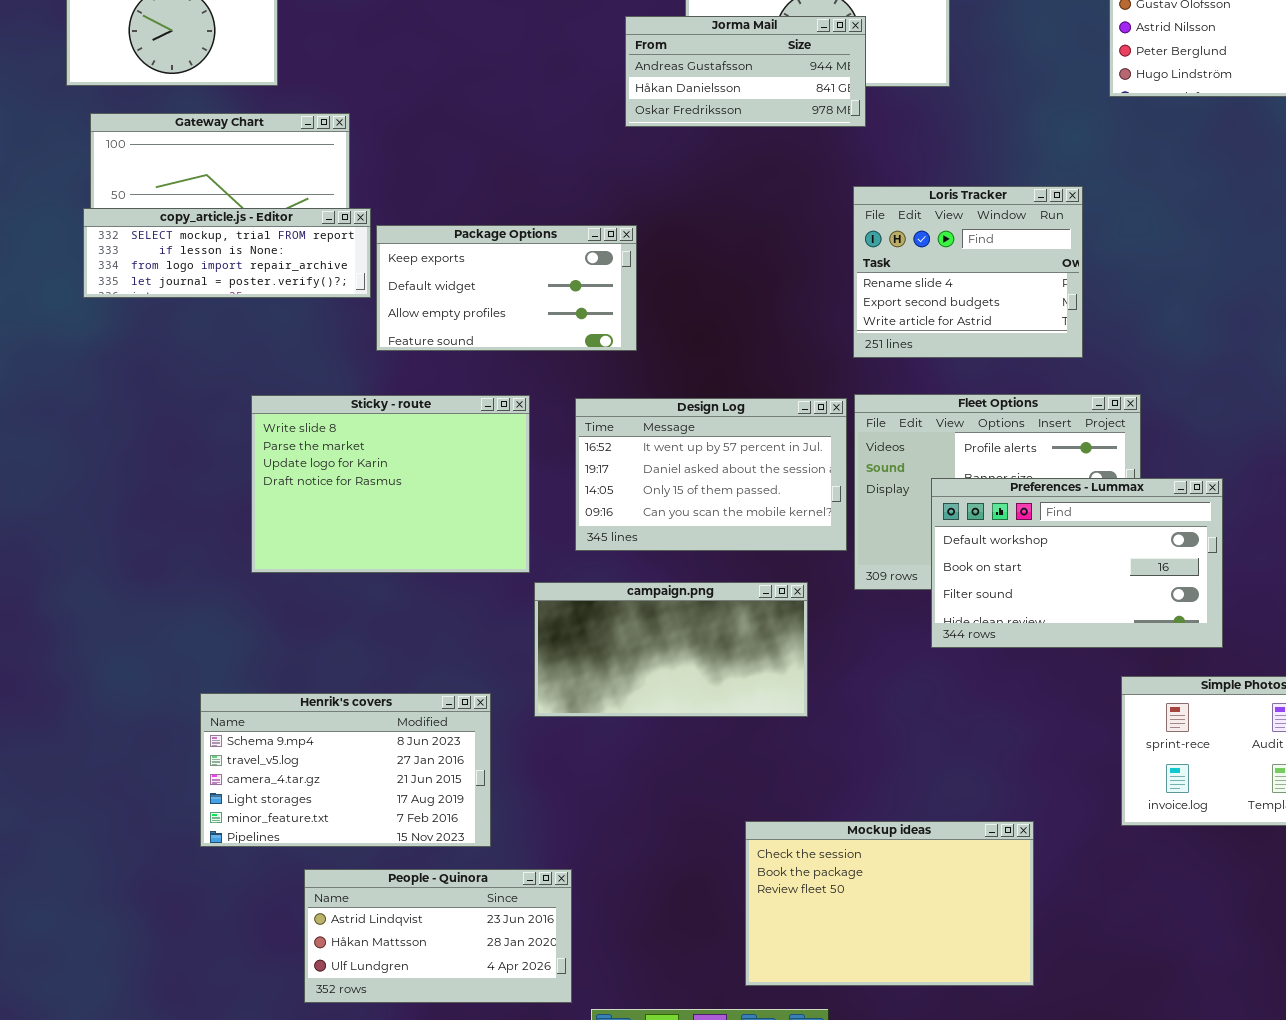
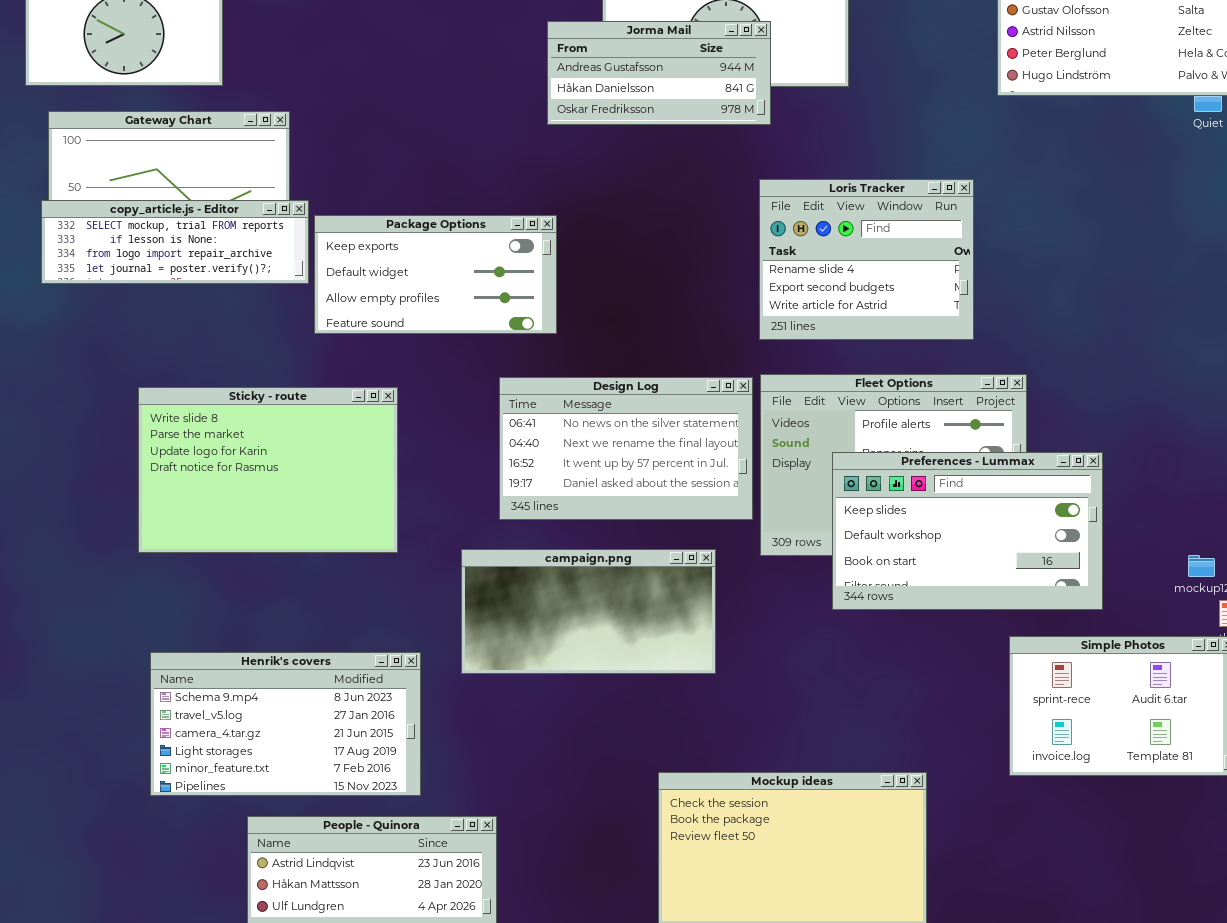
Sticky - route: [251,395,530,573] -> [138,387,398,553], moved
Design Log: [575,398,847,551] -> [499,377,753,520], scrolled up 2 rows
Preferences - Lummax: [931,478,1223,648] -> [832,452,1103,610], scrolled up 1 row

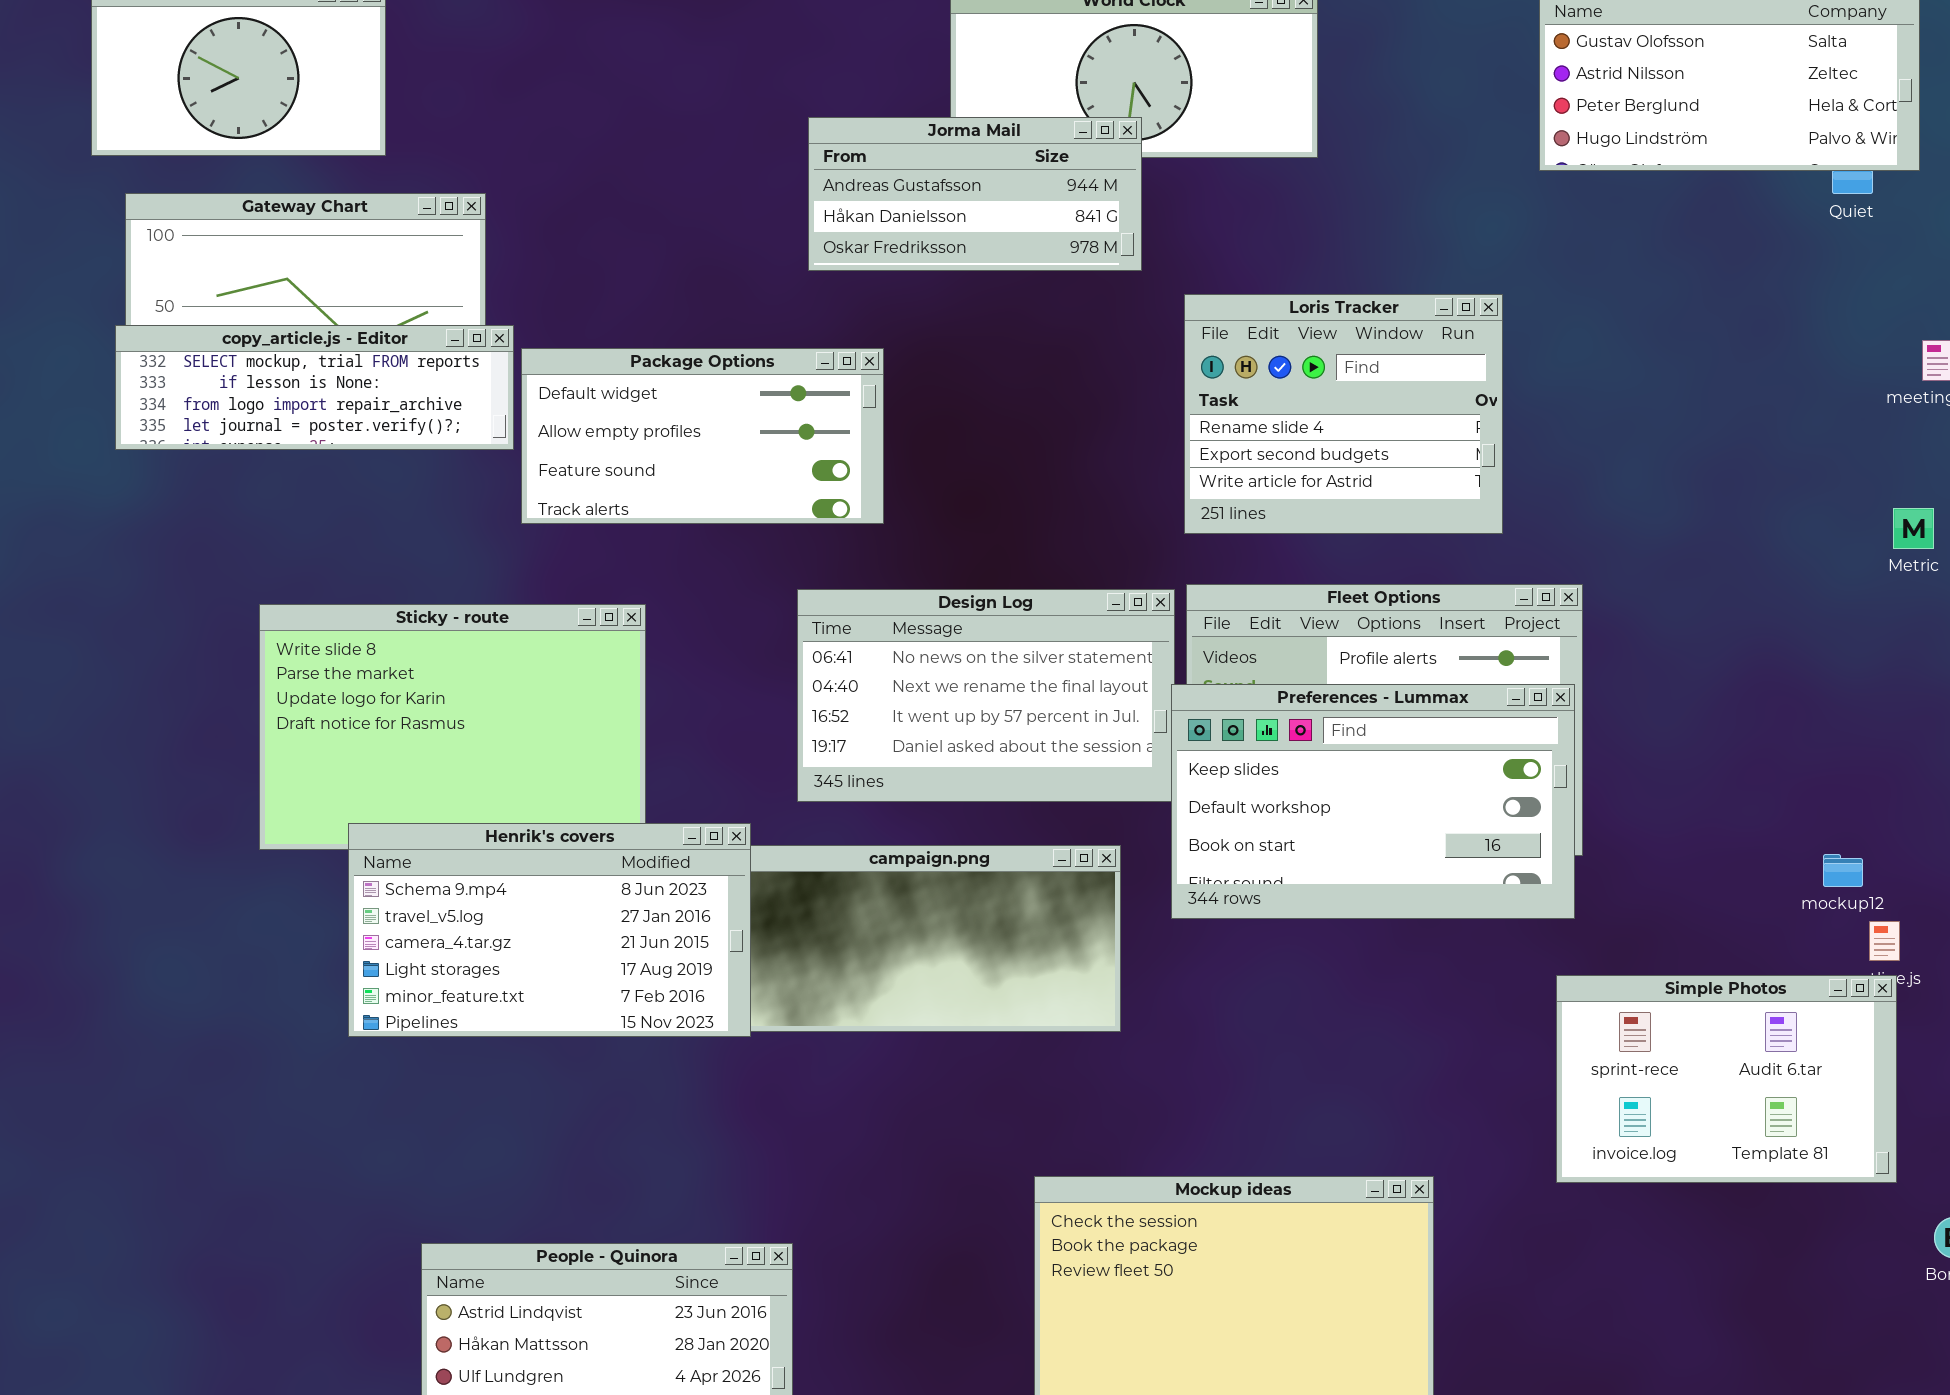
Jorma Mail: [547,21,771,125] -> [808,117,1142,271], moved
Package Options: [314,215,557,334] -> [521,348,884,524], scrolled down 1 row
Preferences - Lummax: [832,452,1103,610] -> [1171,684,1575,919], moved
Henrik's covers: [150,652,421,796] -> [348,823,751,1037], moved

